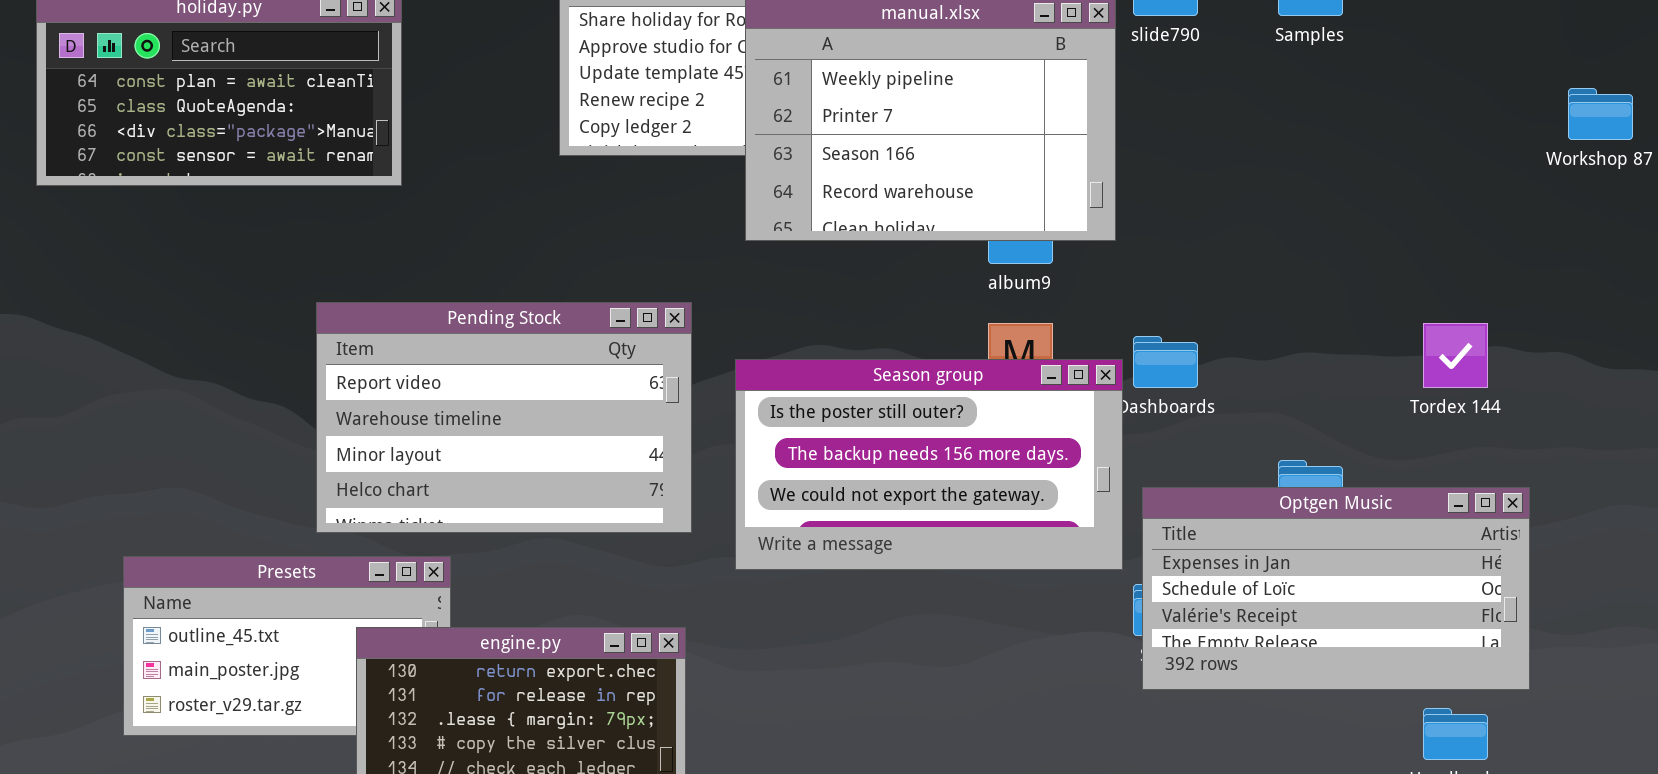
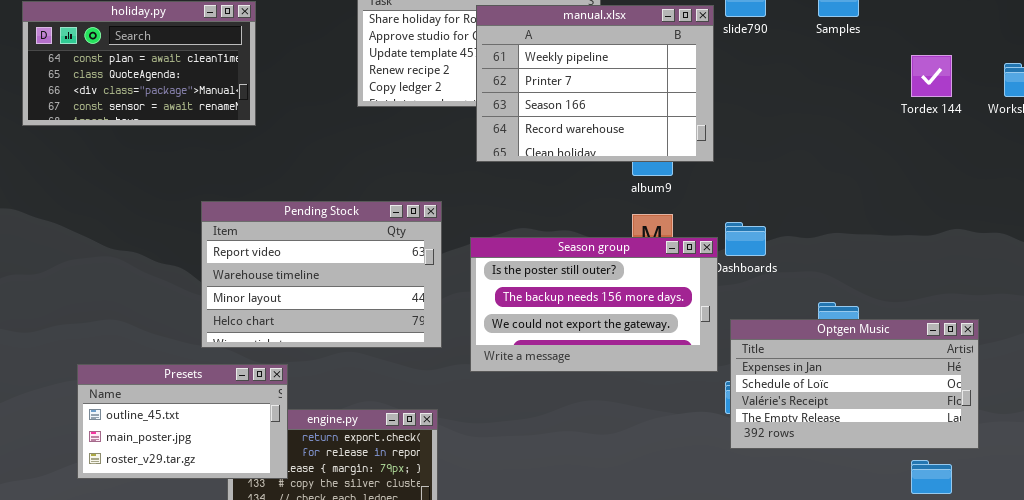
Tordex 144: [1423,323,1488,388] -> [911,55,952,97], moved
Presets: [123,556,451,736] -> [77,364,288,479], raised

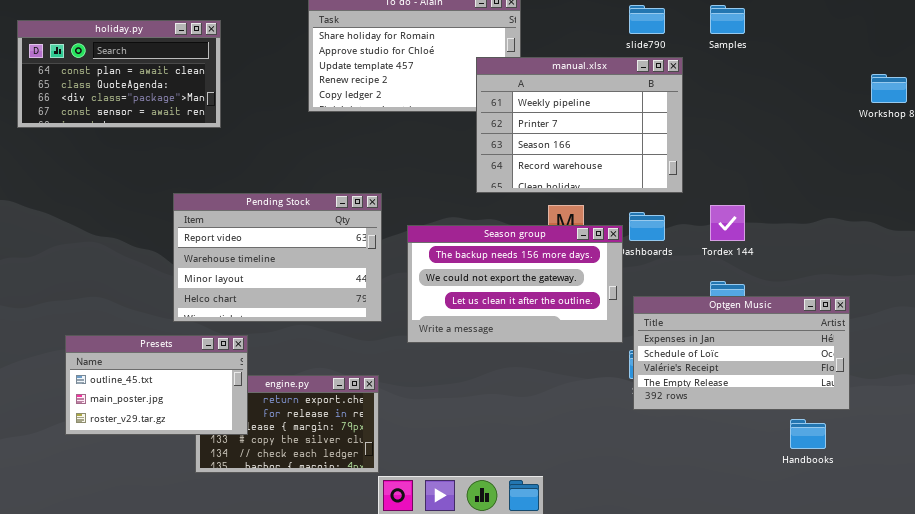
manual.xlsx: [476,5,714,162] -> [476,57,683,193], moved
Tordex 144: [911,55,952,97] -> [710,205,745,241], moved
Season group: [470,237,718,372] -> [407,225,623,343], scrolled down 1 row

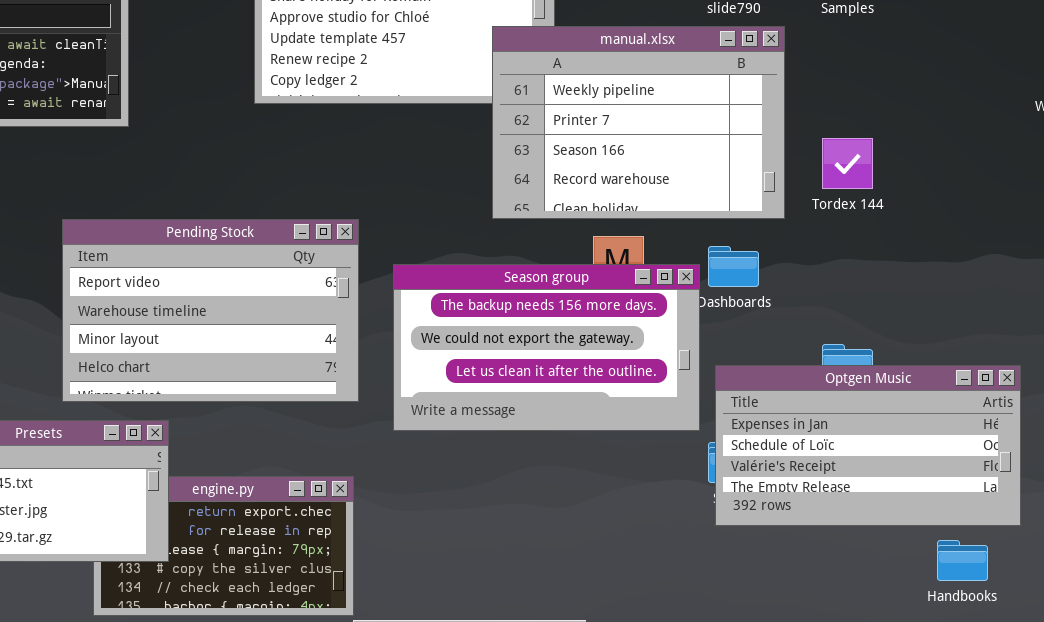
Tordex 144: [710,205,745,241] -> [822,138,873,189], moved

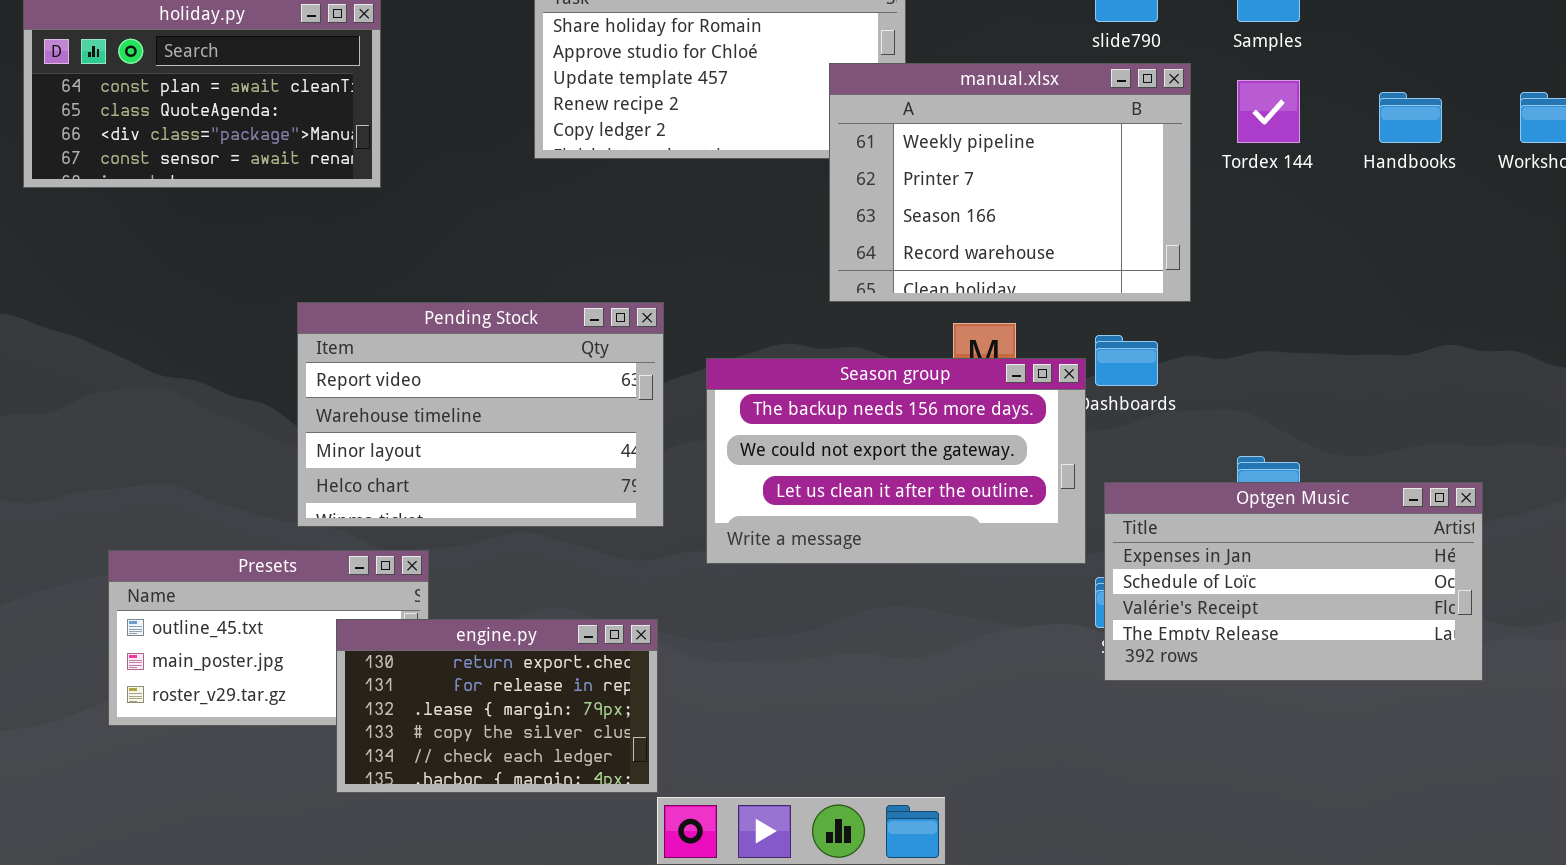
Tordex 144: [822,138,873,189] -> [1237,80,1300,143], moved
engine.py: [93,476,354,616] -> [336,619,658,793], raised
Handbooks: [937,540,988,581] -> [1379,92,1442,143], moved

